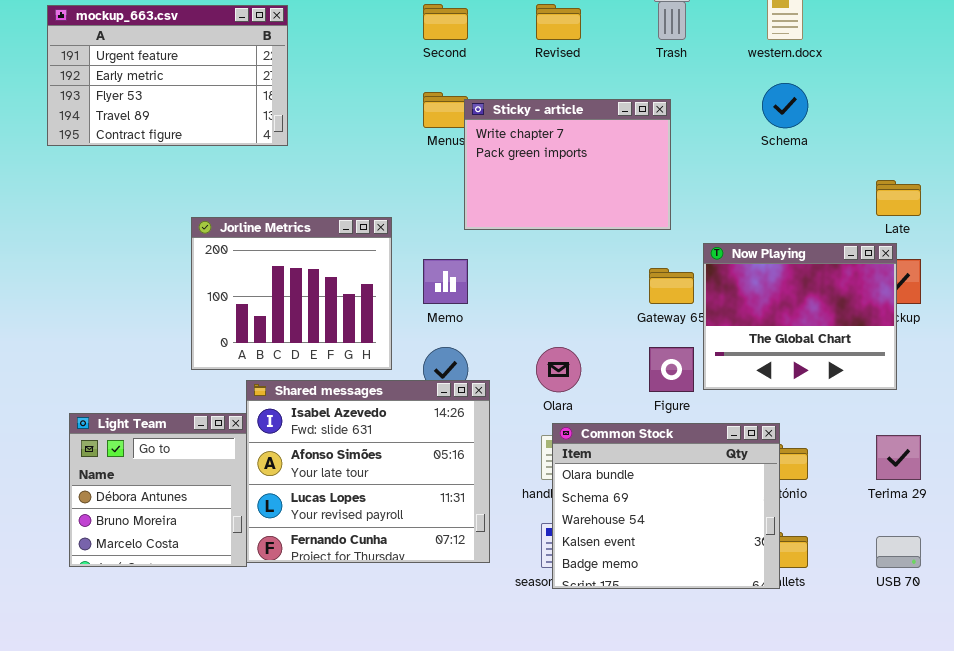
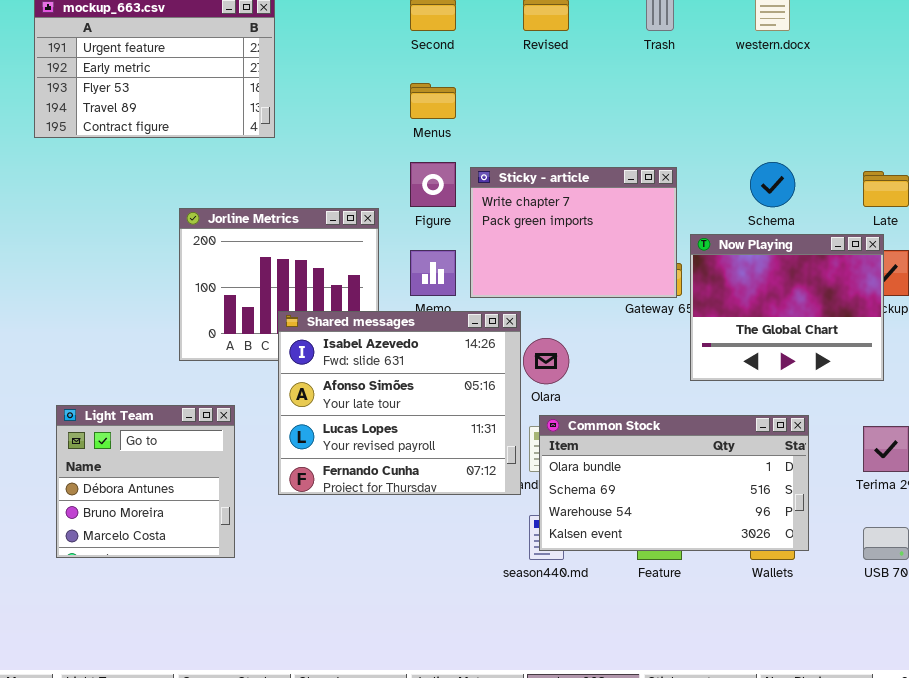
Schema: [762,83,808,128] -> [750,162,795,207], moved
Sticky - article: [464,99,671,230] -> [470,167,677,298], moved
Figure: [649,347,694,392] -> [410,162,456,207], moved
Shared messages: [246,380,490,563] -> [278,311,521,495], moved
Common Stock: [552,423,780,589] -> [539,415,809,551], resized

